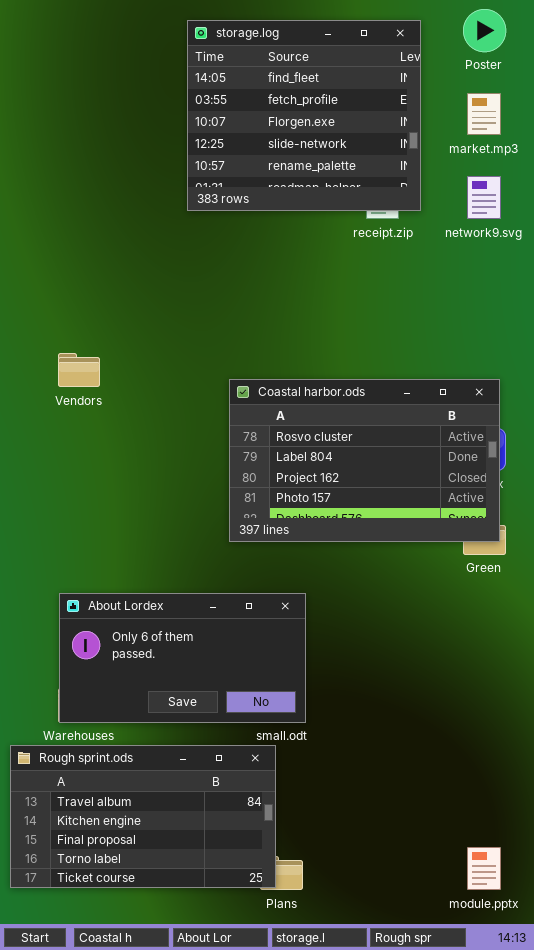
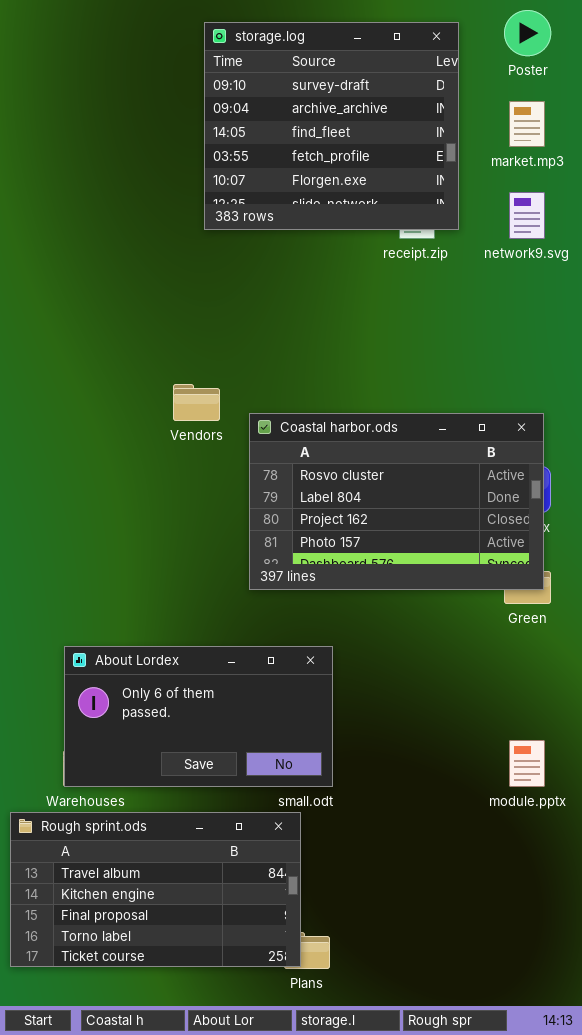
storage.log: [187,20,421,211] -> [204,22,459,230], scrolled up 2 rows
Vendors: [58,353,100,387] -> [173,384,220,421], moved
module.pptx: [467,847,501,890] -> [509,740,545,787], moved

